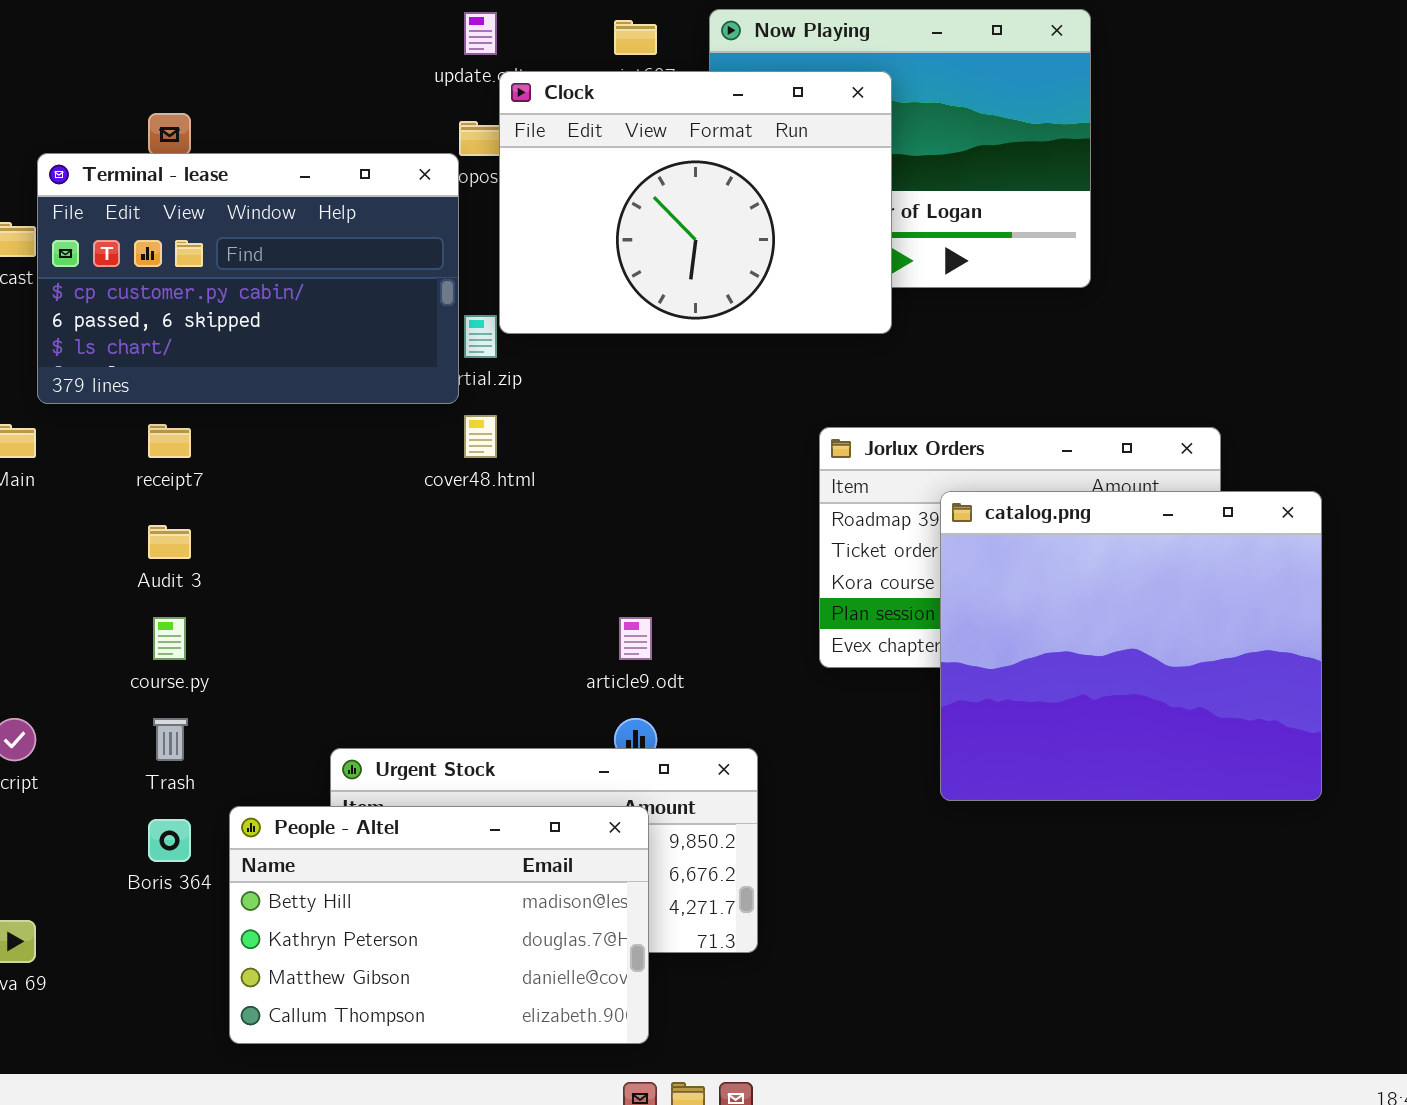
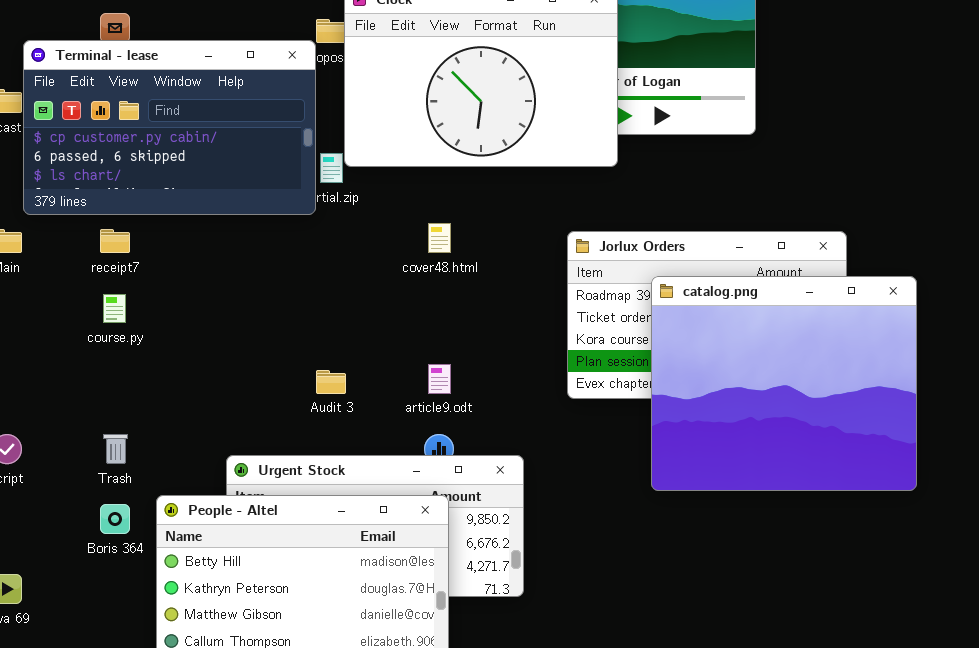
cover48.html: [464,415,497,458] -> [428,223,451,253], moved
Audit 3: [148,525,191,559] -> [316,370,346,394], moved
course.py: [153,617,186,660] -> [103,294,126,323], moved

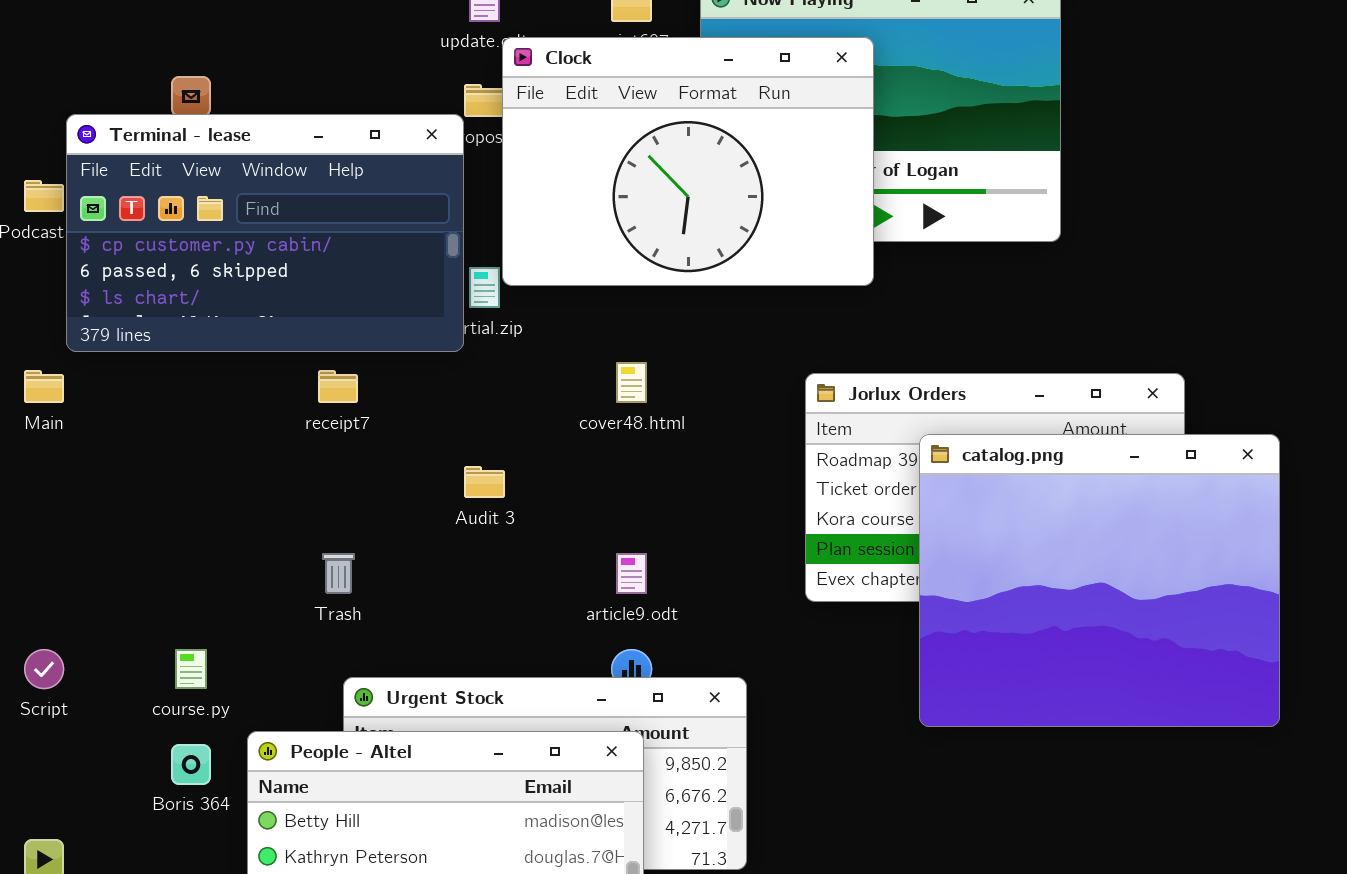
receipt7: [100,229,130,253] -> [318,370,358,403], moved
course.py: [103,294,126,323] -> [175,649,207,689], moved
Audit 3: [316,370,346,394] -> [464,466,505,498], moved
Trash: [103,434,128,464] -> [322,553,355,594], moved

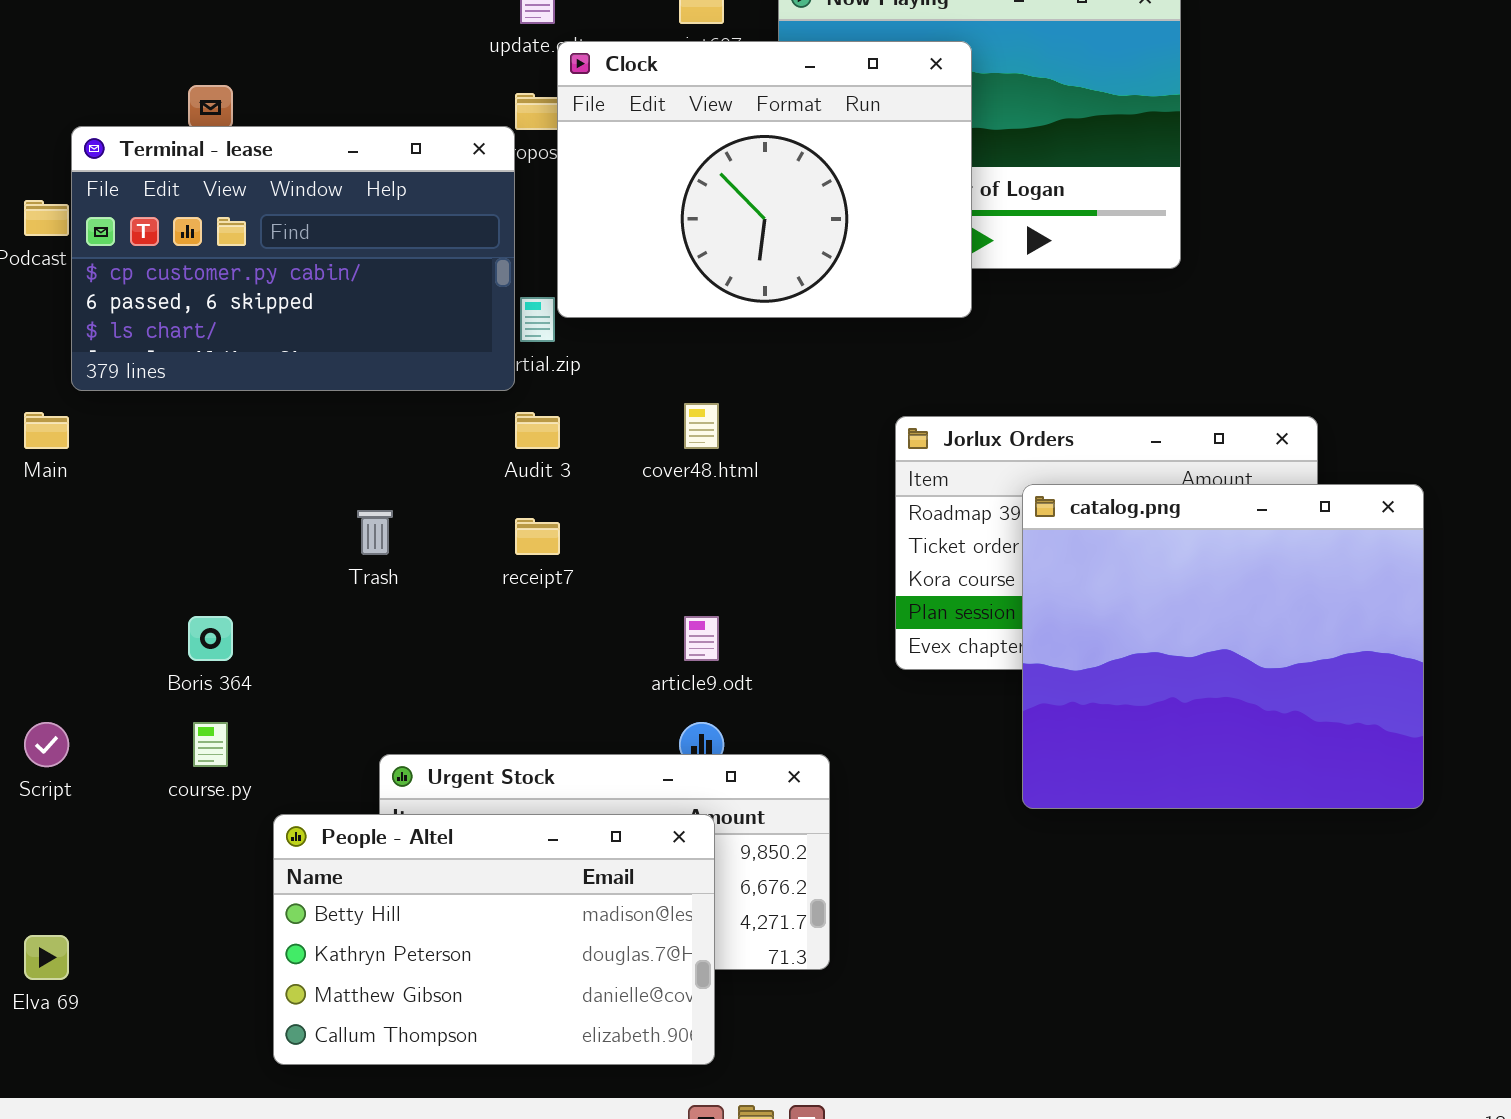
receipt7: [318,370,358,403] -> [515,518,560,555], moved
Audit 3: [464,466,505,498] -> [515,412,560,449], moved
Trash: [322,553,355,594] -> [357,510,393,555], moved
Boris 364: [171,744,211,785] -> [188,616,233,661], moved

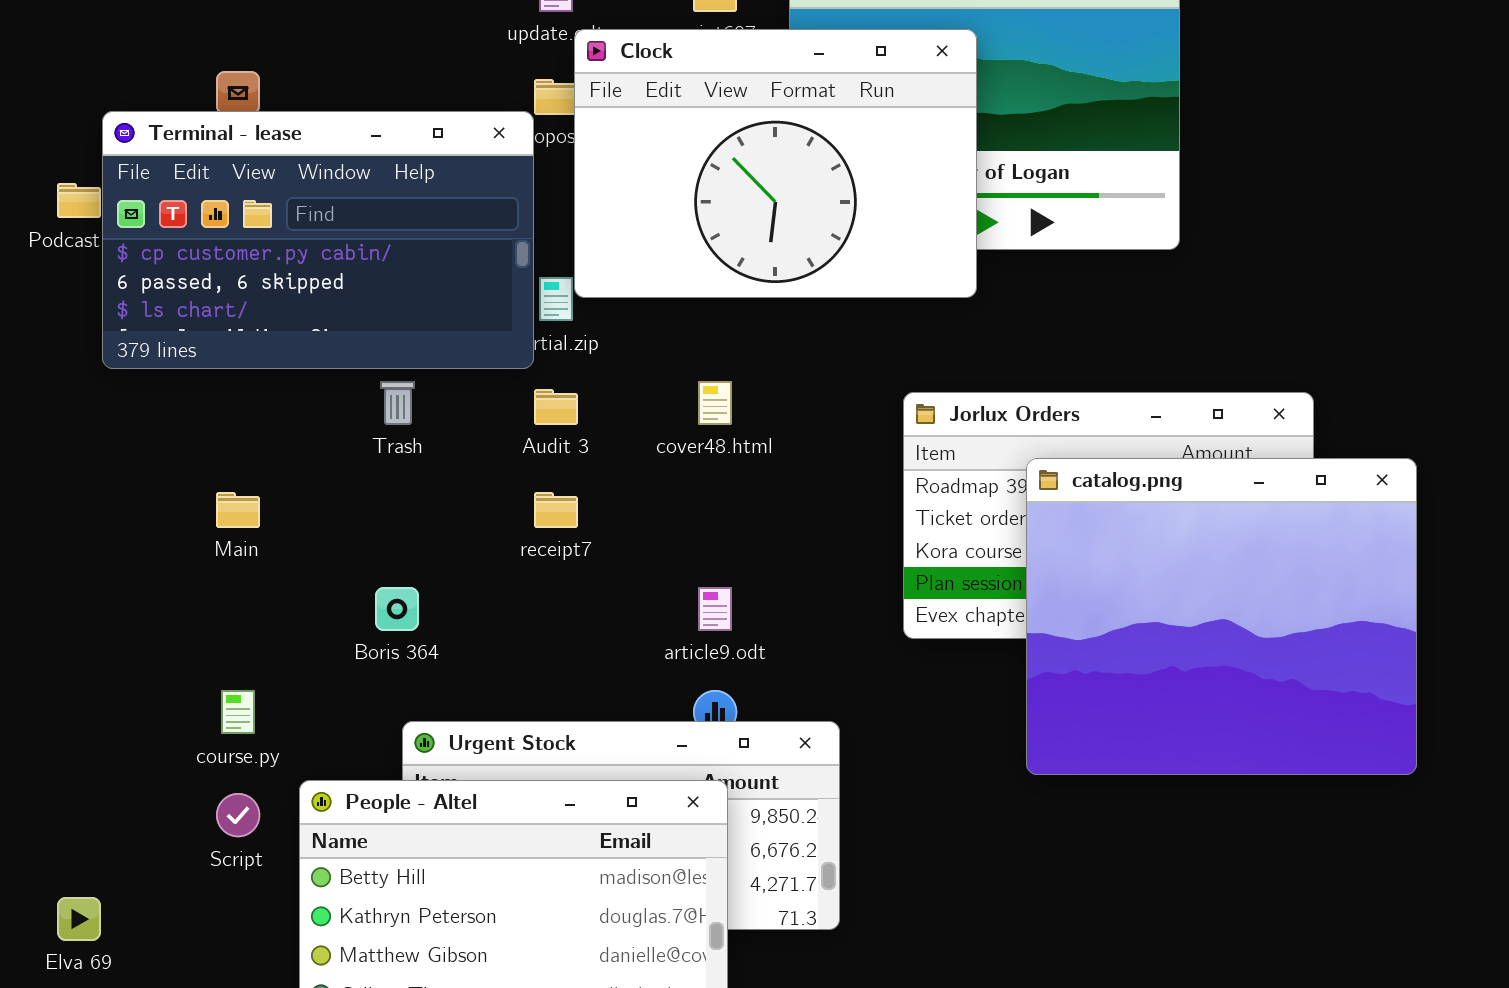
Main: [24,412,69,449] -> [216,492,260,528], moved
Trash: [357,510,393,555] -> [380,381,415,425], moved
Boris 364: [188,616,233,661] -> [375,587,419,631], moved
Script: [24,722,69,767] -> [216,793,260,837], moved

